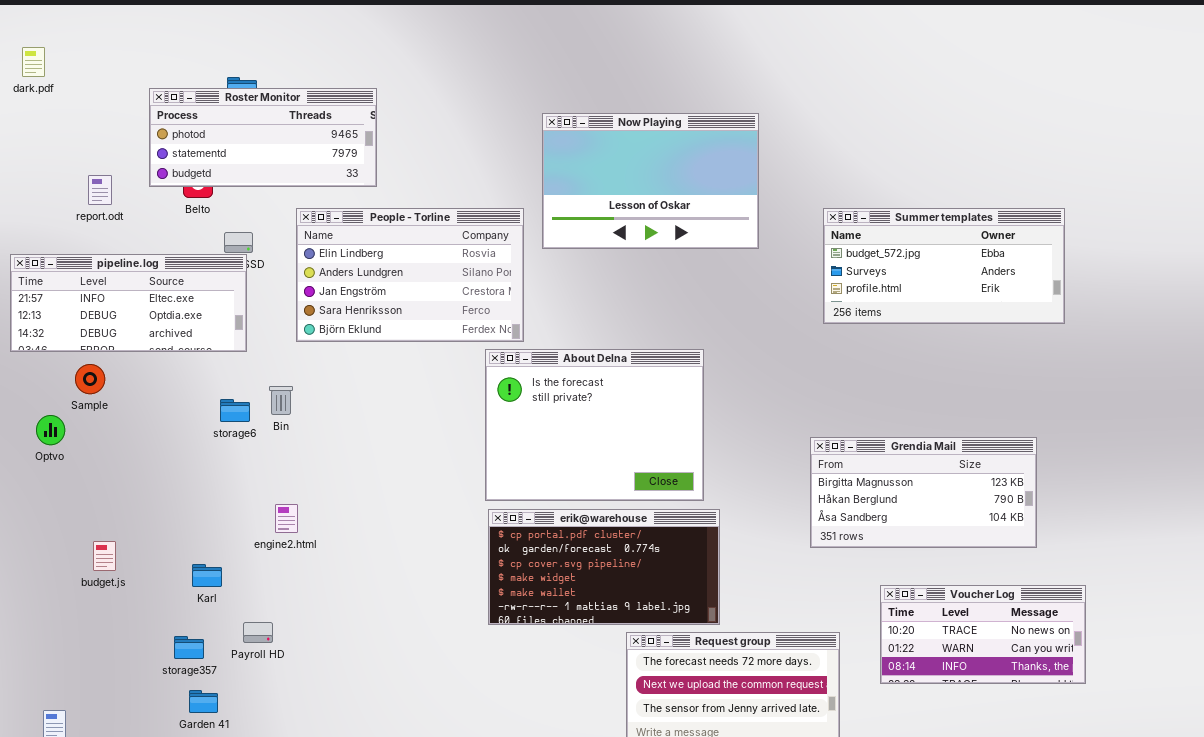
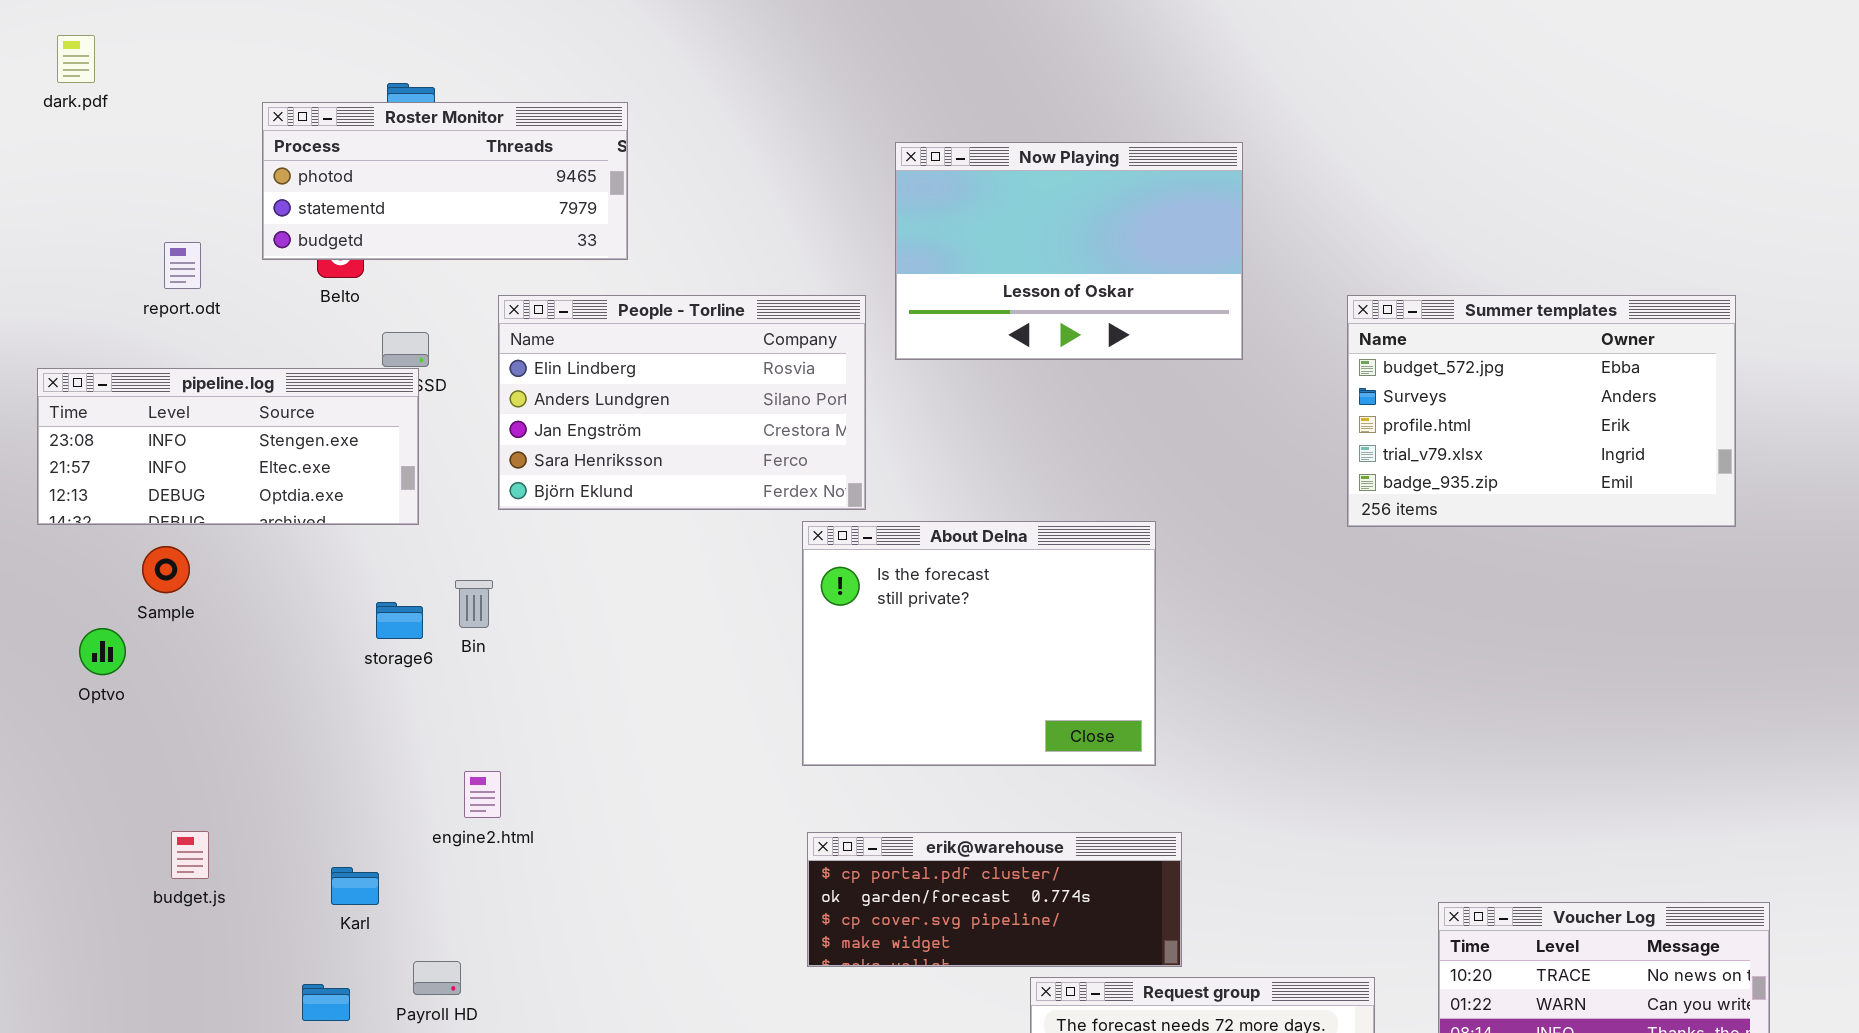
Summer templates: [823,208,1065,324] -> [1347,295,1736,527], resized
pipeline.log: [10,254,247,352] -> [37,368,419,525], scrolled up 1 row
Grendia Mail: [810,437,1037,548] -> none, closed
erik@warehouse: [488,509,720,625] -> [807,832,1182,967], resized

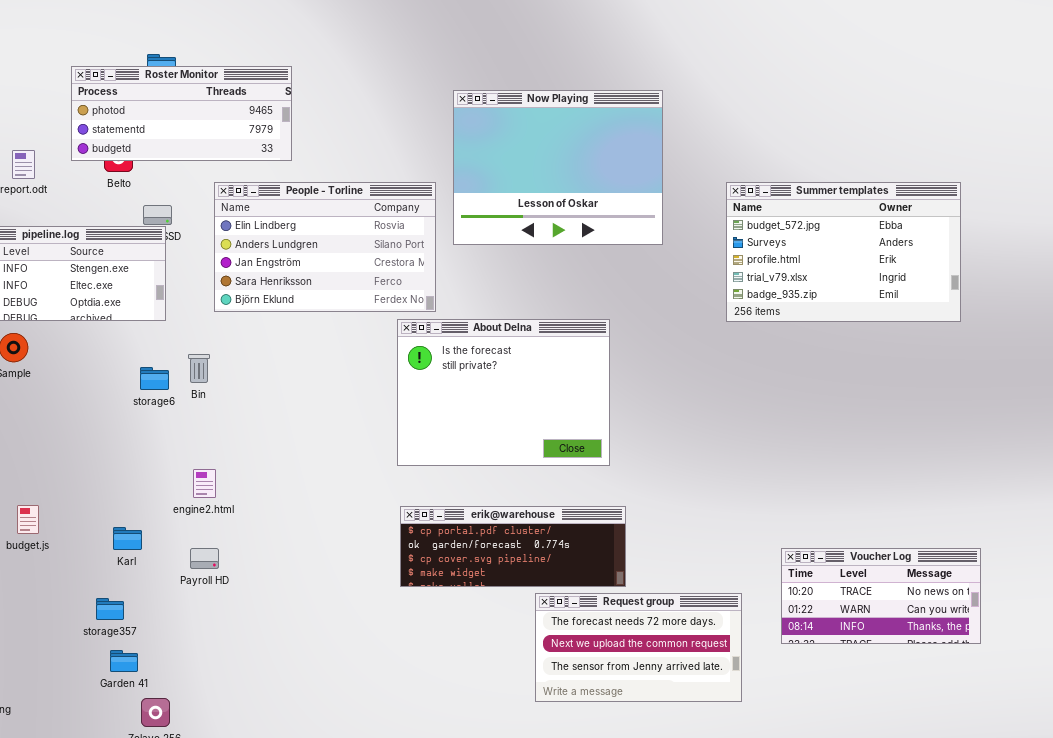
Now Playing: [895,142,1243,360] -> [453,90,663,245], resized
Payroll HD: [413,961,461,995] -> [190,548,219,569], moved

